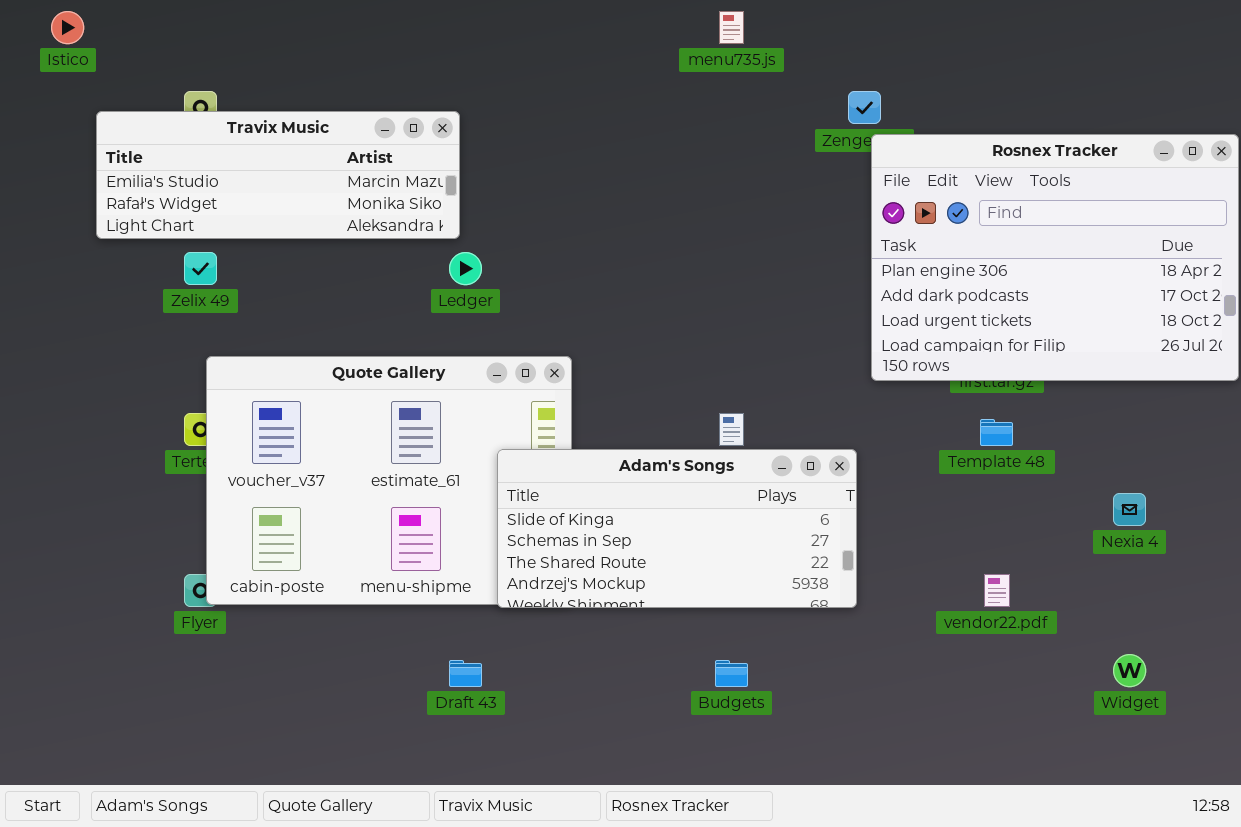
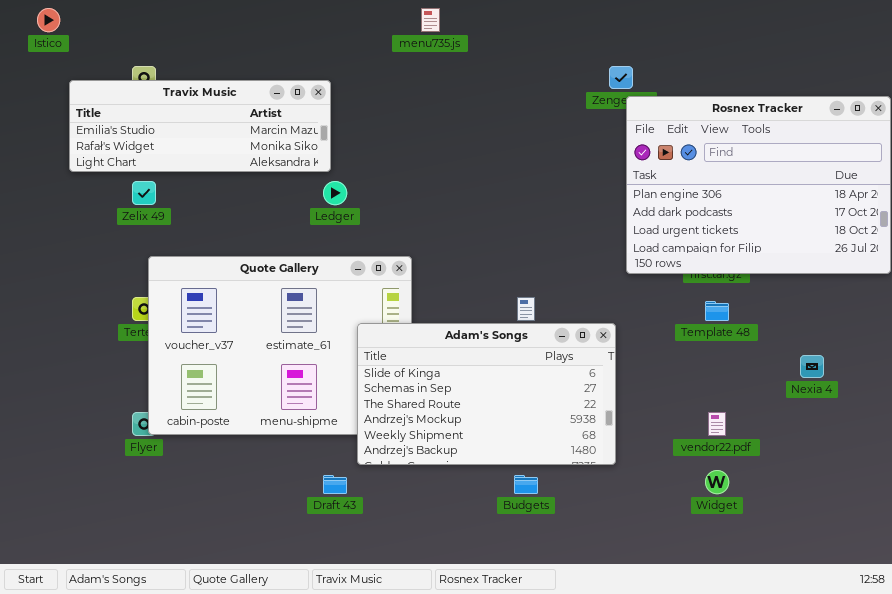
menu735.js: [719,11,744,44] -> [421,8,440,32], moved
Adam's Songs: [497,449,857,608] -> [357,323,616,465], resized
Widget: [1113,654,1146,687] -> [705,470,729,494], moved

